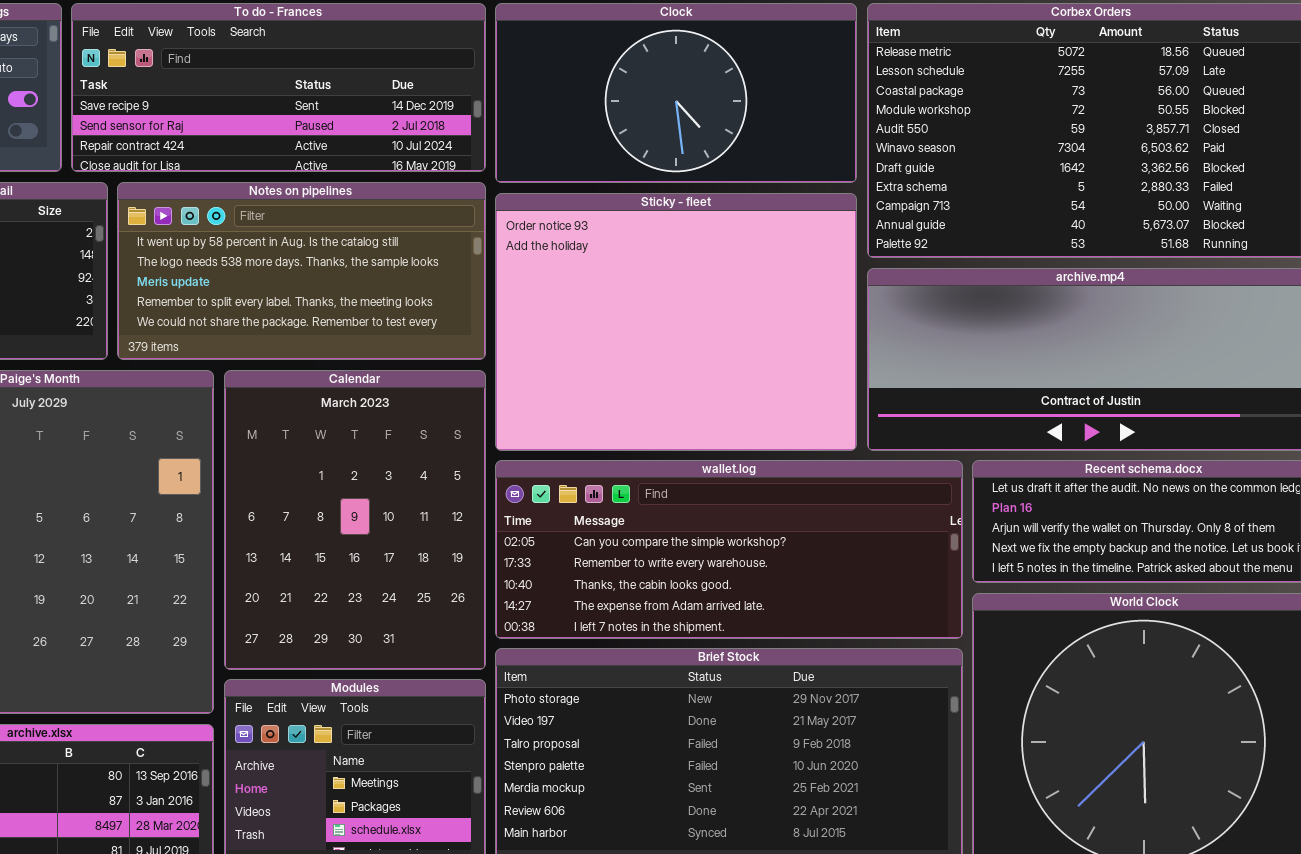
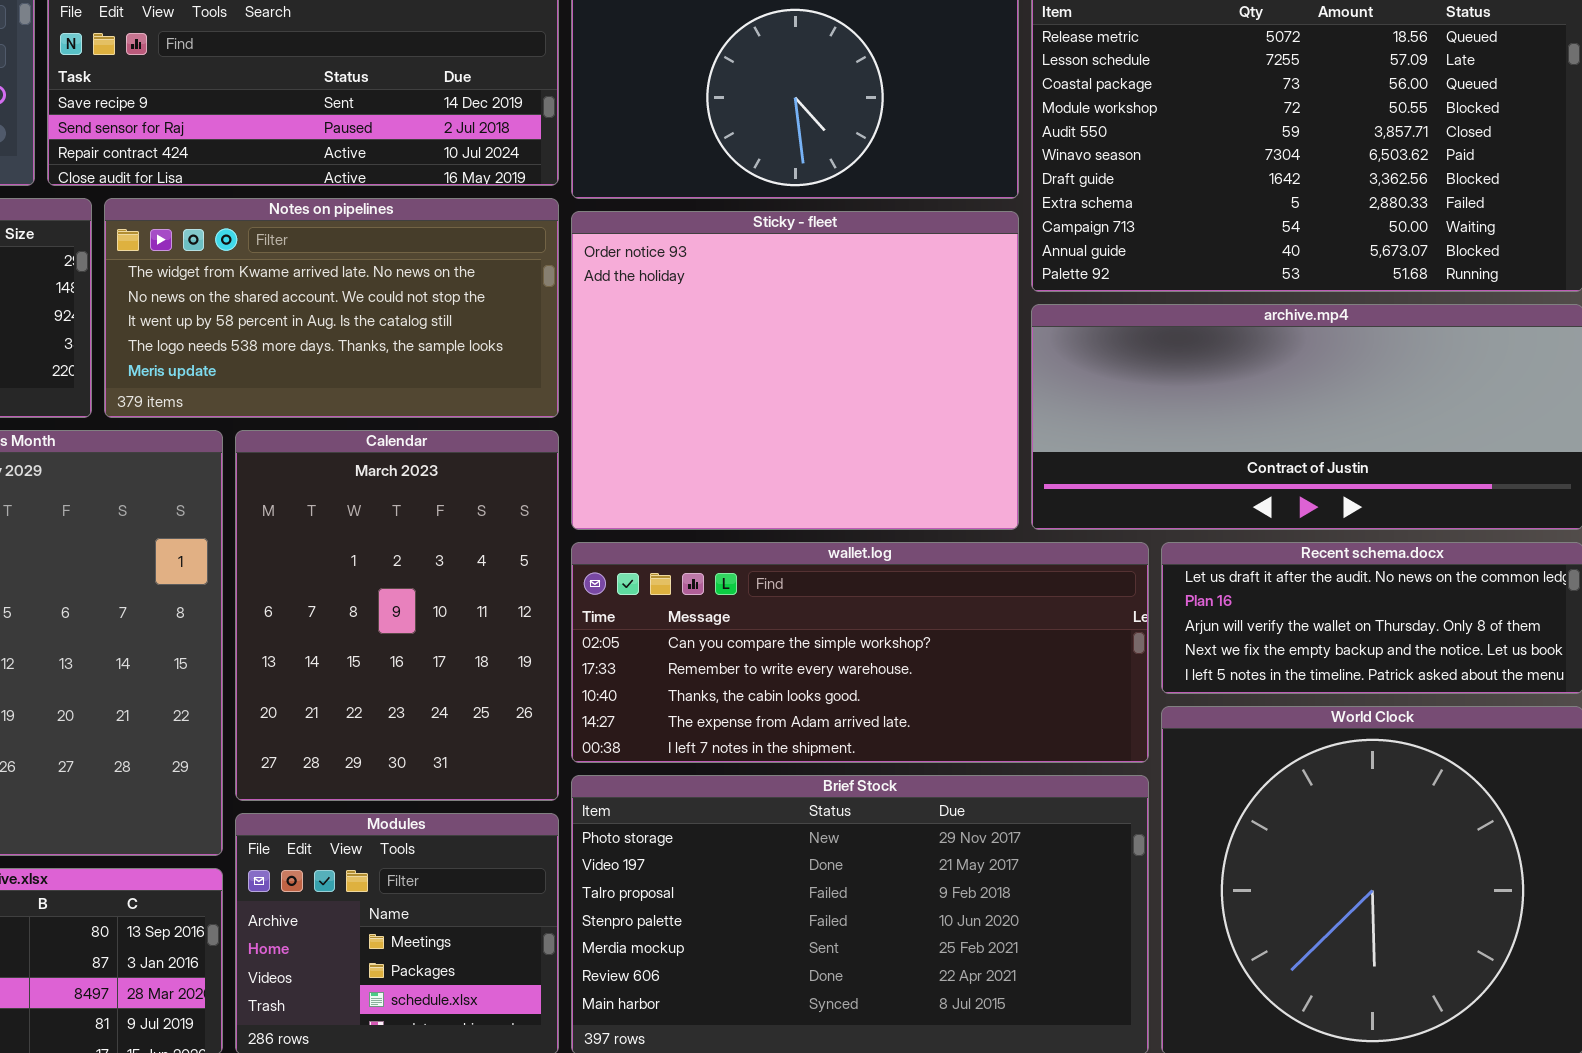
Notes on pipelines: [117,182,486,360] -> [104,198,559,418], scrolled up 2 rows

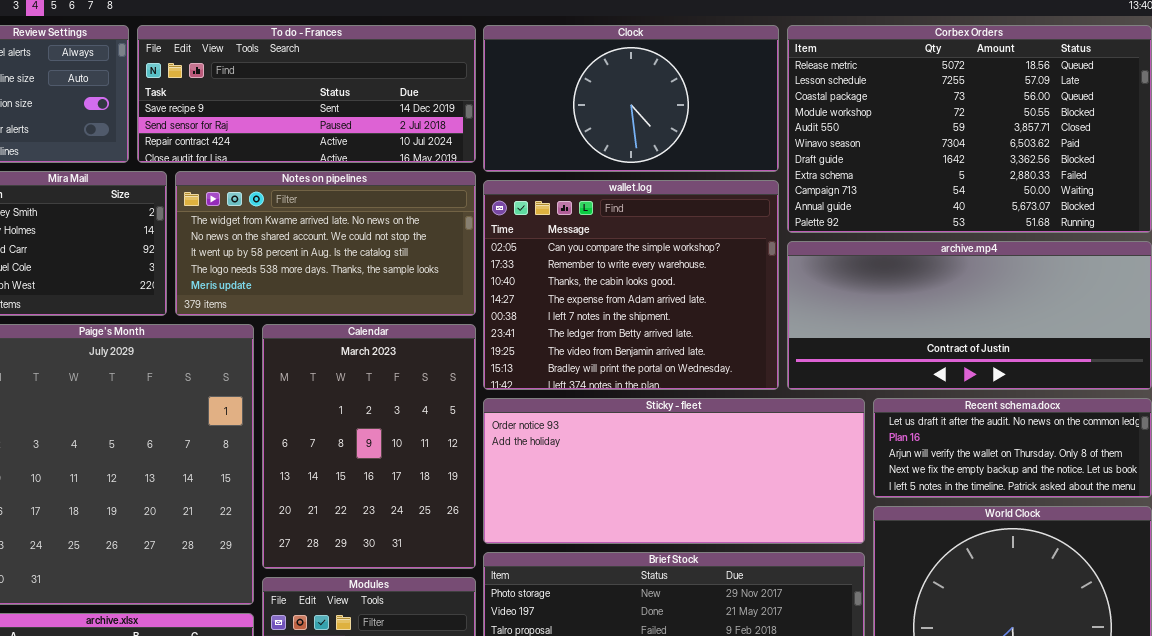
Sticky - fleet: [571,211,1019,530] -> [483,398,865,544], moved, resized
wallet.log: [571,542,1149,763] -> [483,180,779,390], moved, resized

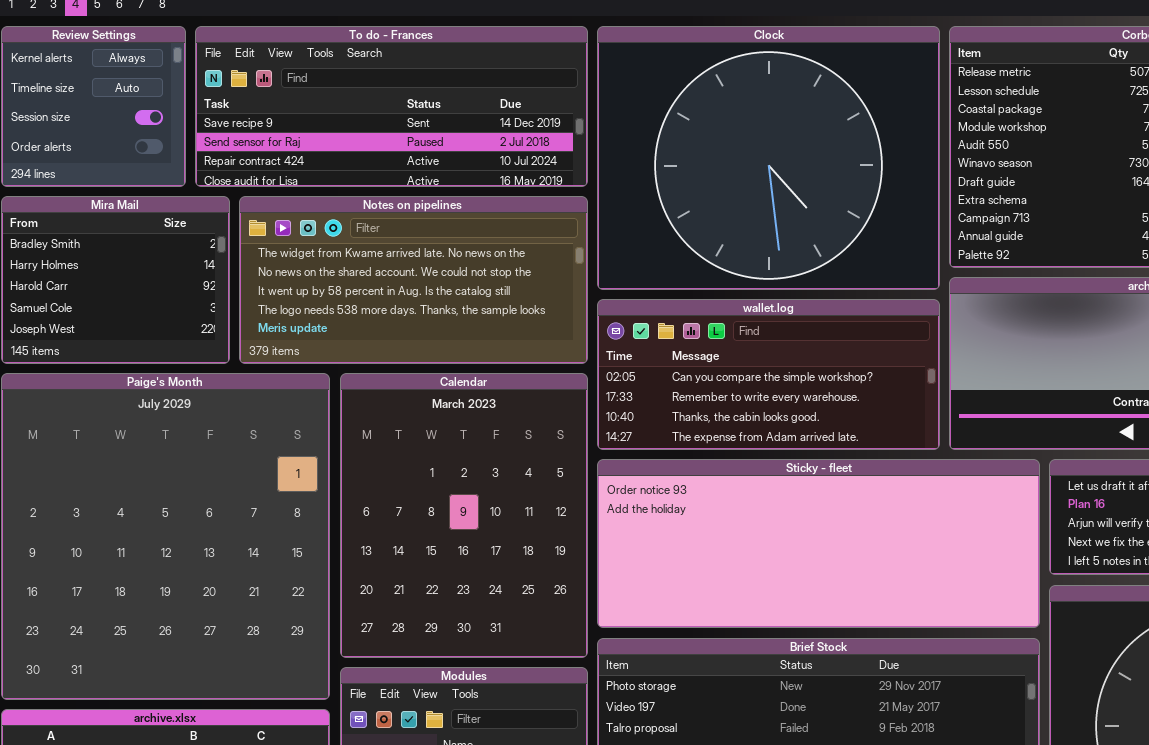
Clock: [483,25,779,172] -> [597,26,940,290], resized
wallet.log: [483,180,779,390] -> [597,299,940,450], resized

